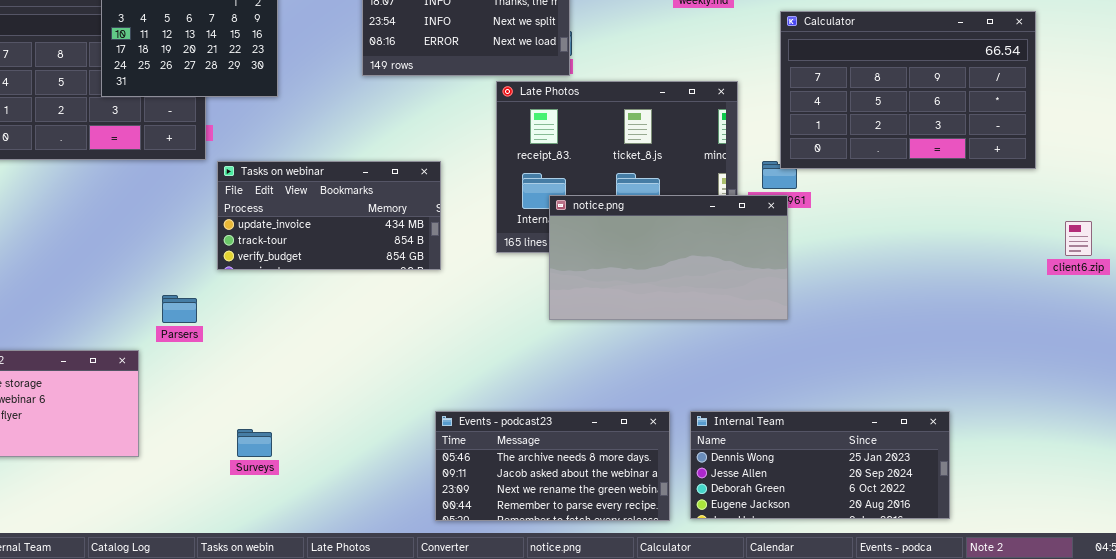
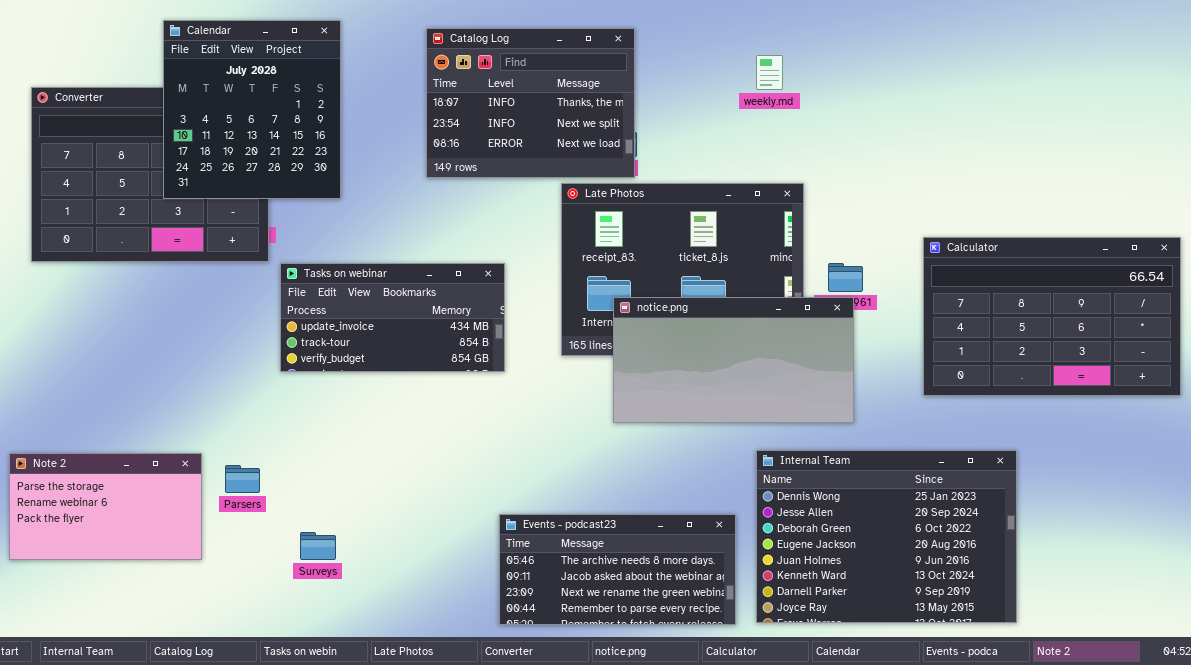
Calculator: [780,11,1036,169] -> [923,237,1181,396], moved
Parsers: [162,295,197,323] -> [225,465,260,493], moved
Internal Team: [690,411,950,519] -> [756,450,1017,623], resized

